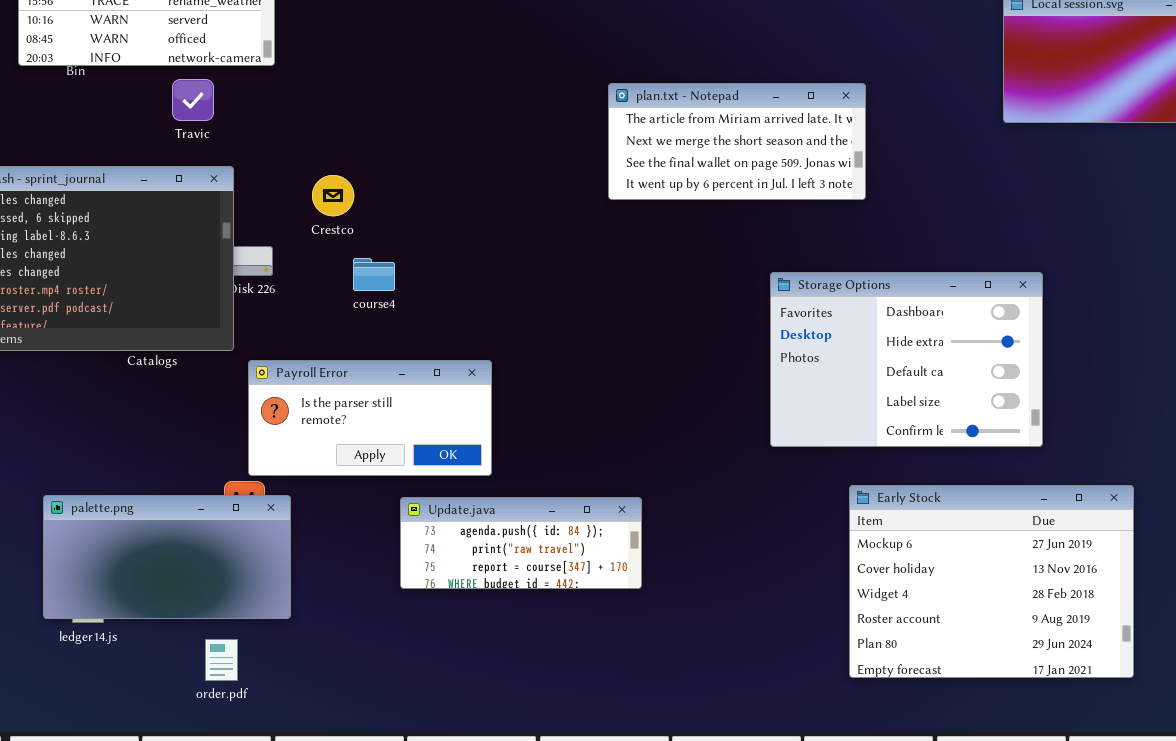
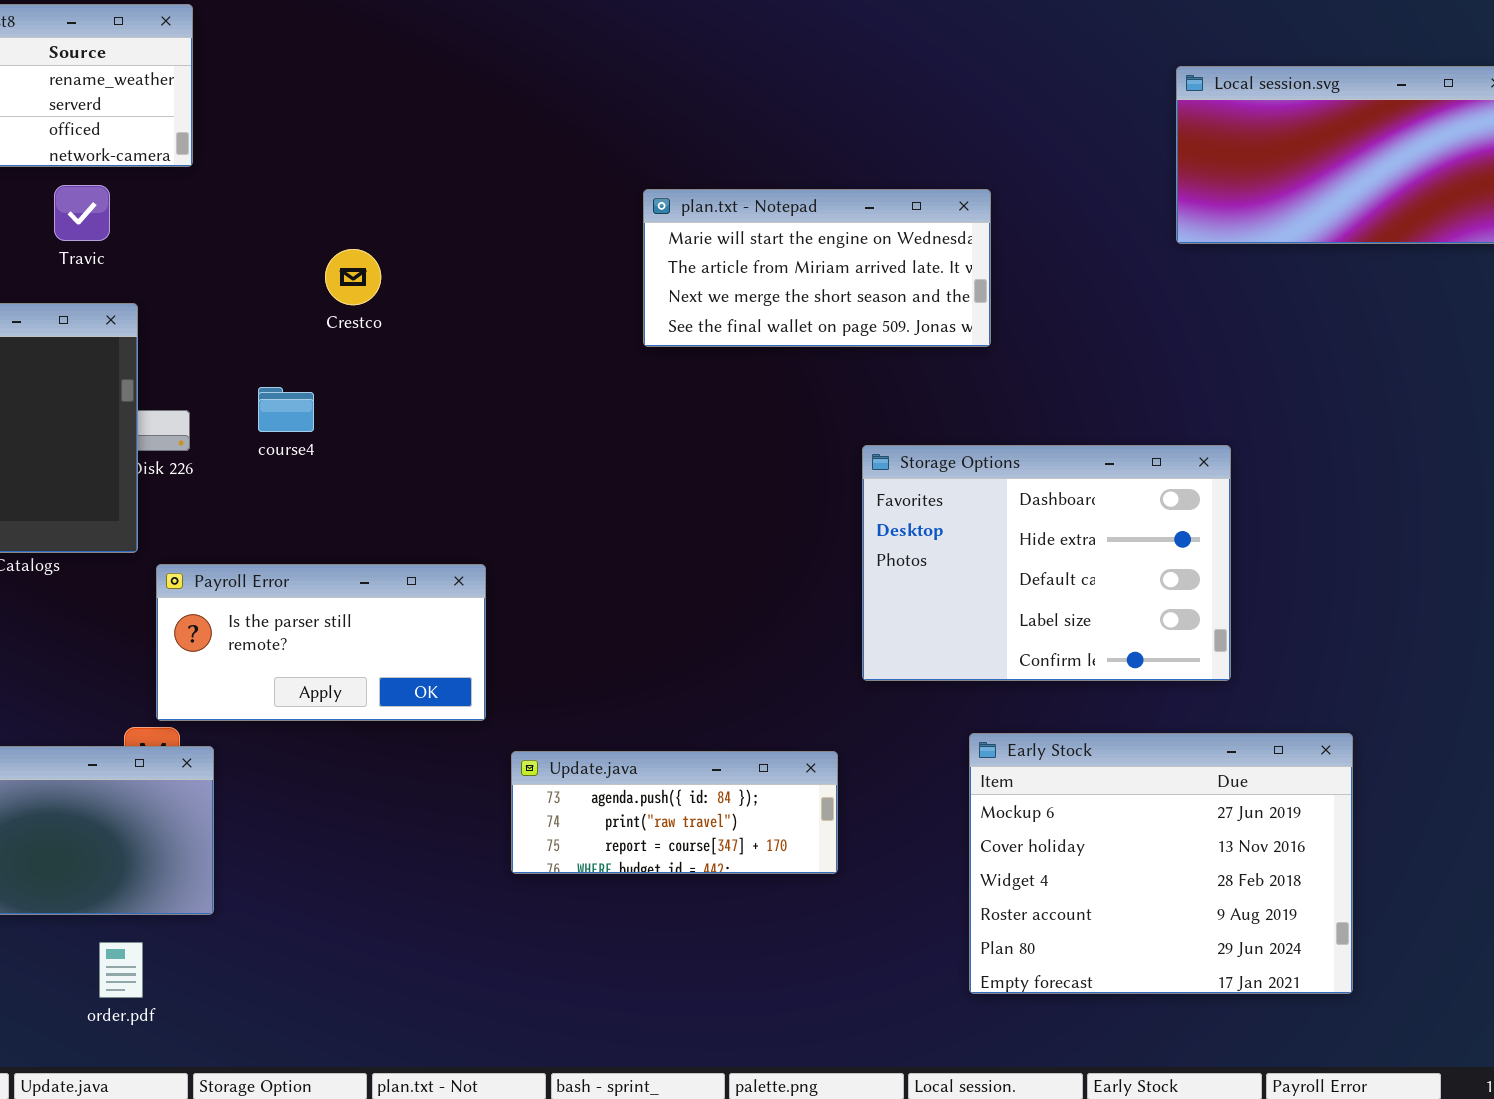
plan.txt - Notepad: [608,83,866,200] -> [643,189,991,347], scrolled up 1 row
Crestco: [312,175,354,216] -> [325,249,381,305], moved
course4: [353,258,395,291] -> [258,387,314,432], moved
Update.java: [400,497,642,589] -> [511,751,838,874], moved

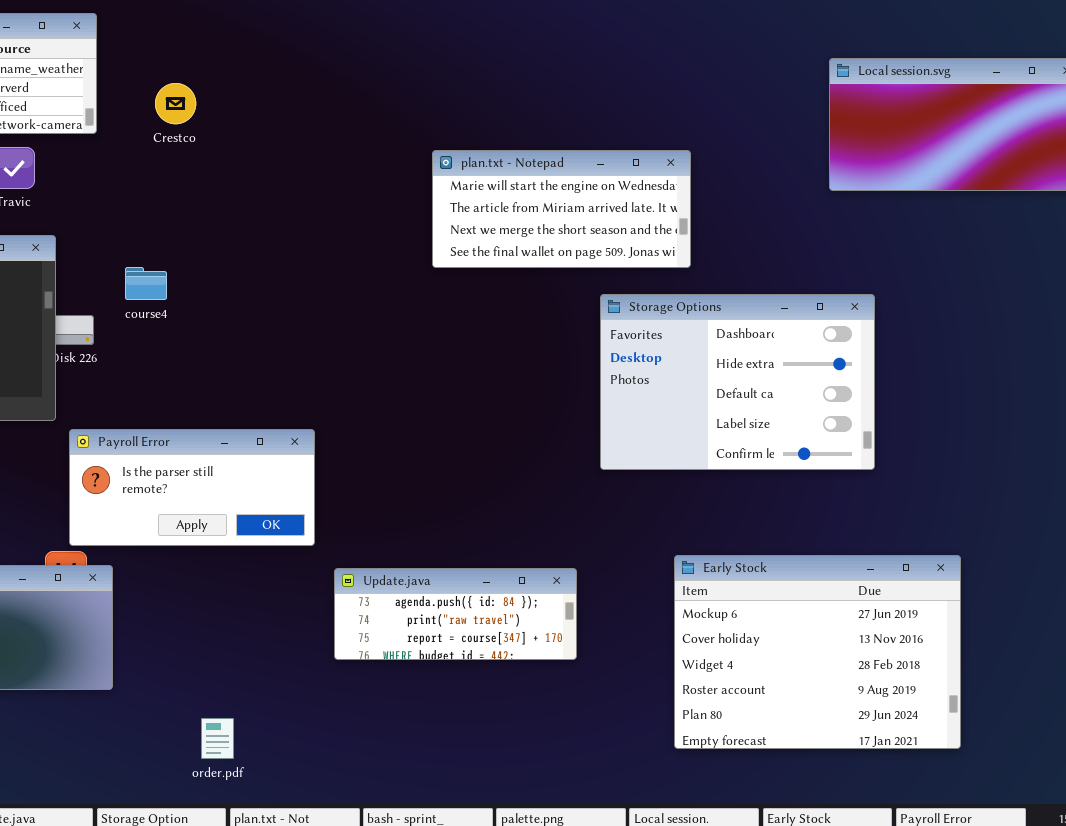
Crestco: [325,249,381,305] -> [155,83,196,124], moved
course4: [258,387,314,432] -> [125,267,167,300], moved
Storage Options: [862,445,1231,681] -> [600,294,875,470], moved
order.pdf: [99,942,143,998] -> [201,718,234,759], moved

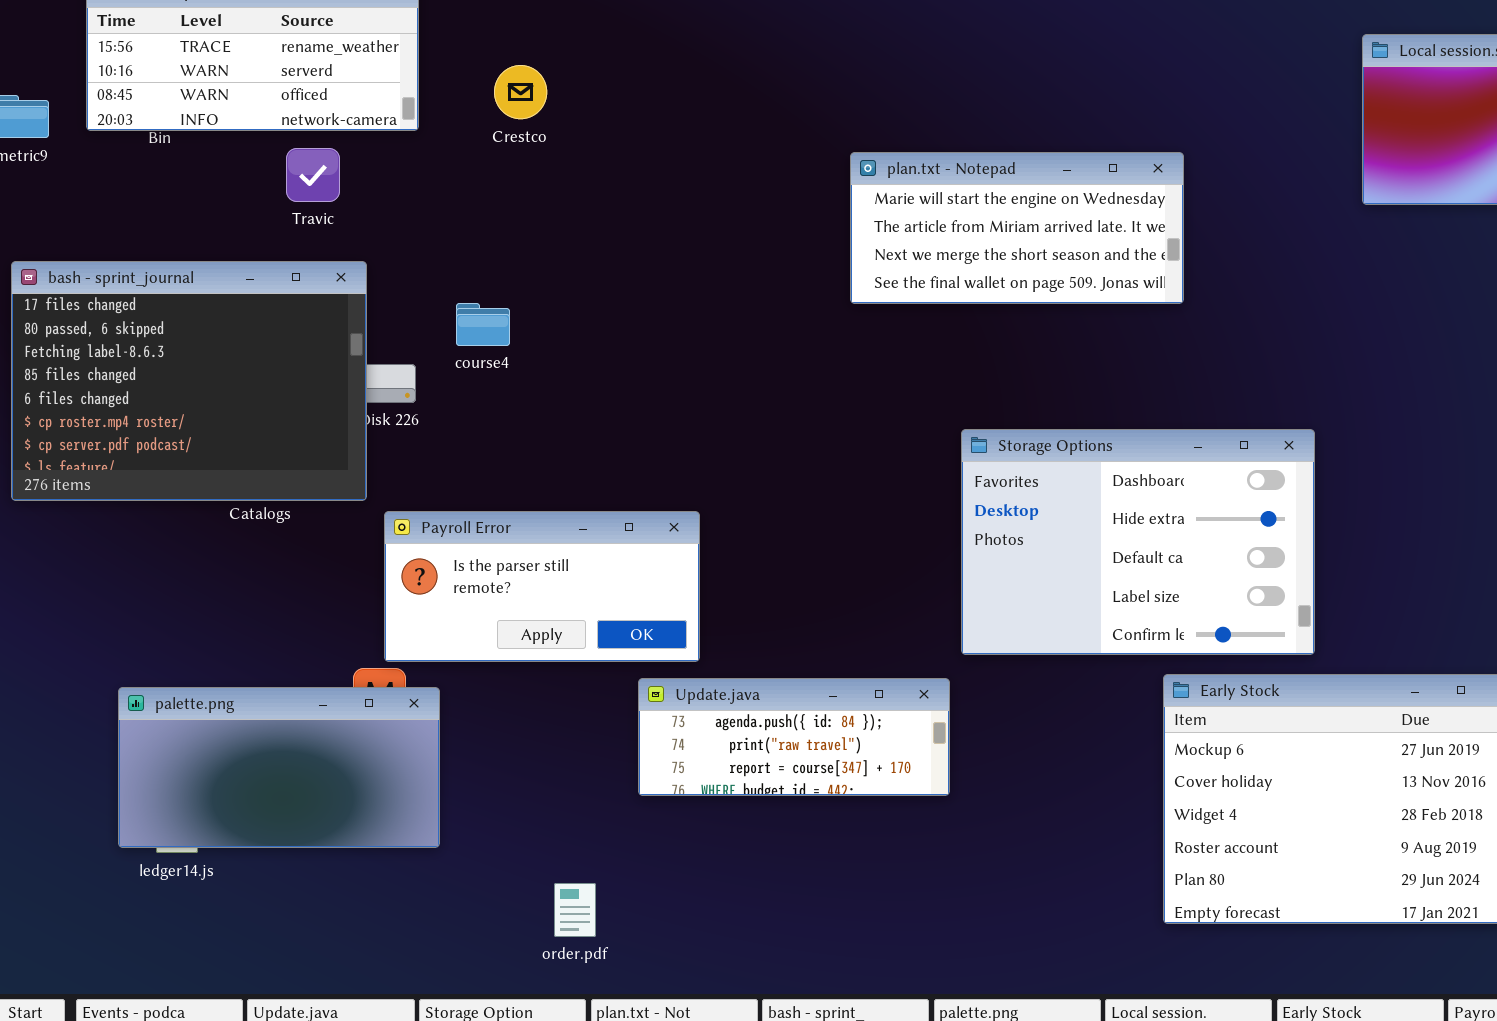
Storage Options: [600,294,875,470] -> [961,429,1315,655], moved
Update.java: [334,568,577,660] -> [638,678,950,796], moved

